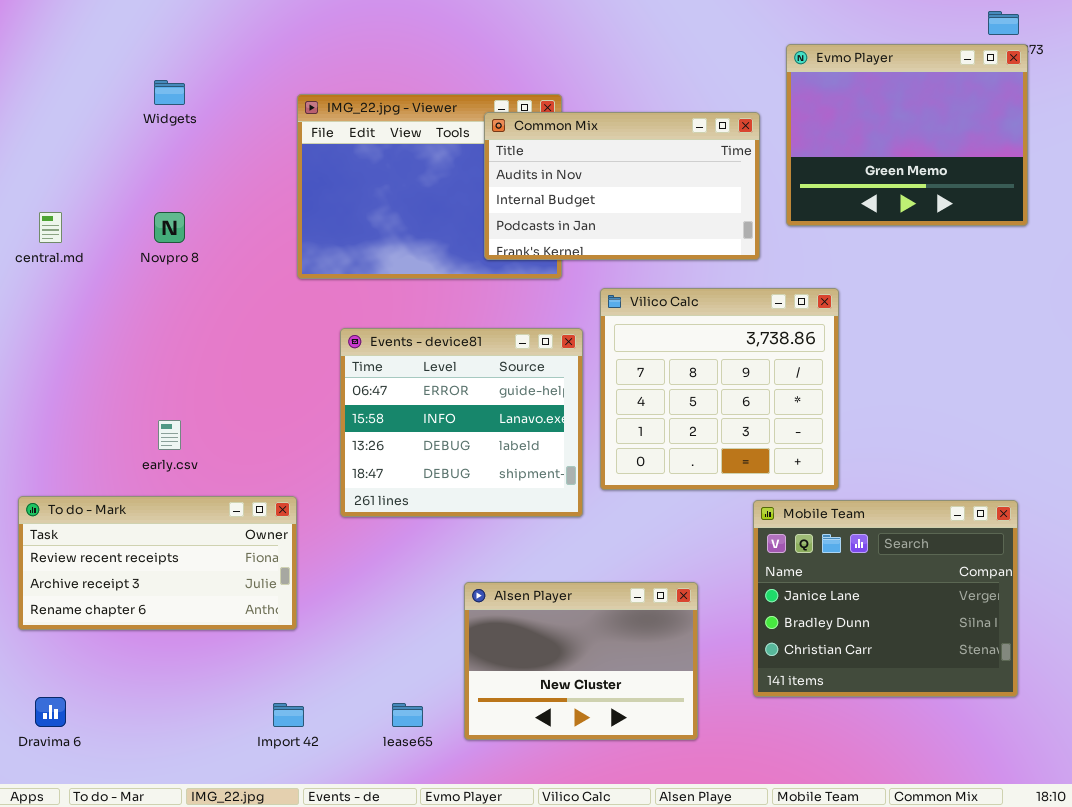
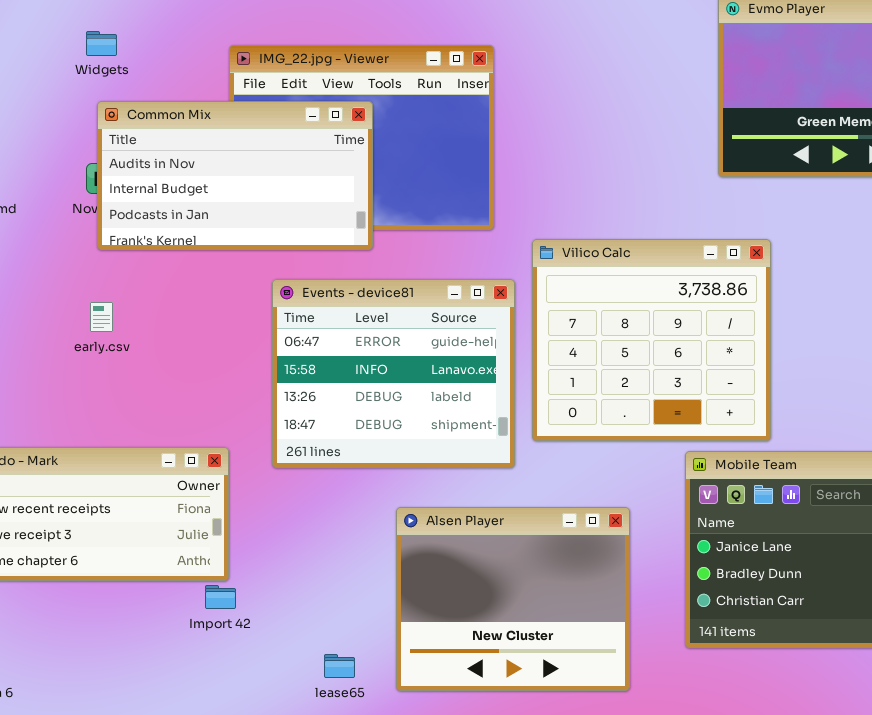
Common Mix: [484,112,760,260] -> [97,101,373,250], moved
early.csv: [158,420,181,450] -> [90,302,113,332], moved
Alsen Player: [464,582,698,740] -> [396,507,630,691], resized
Import 42: [273,703,304,727] -> [205,585,236,609], moved

